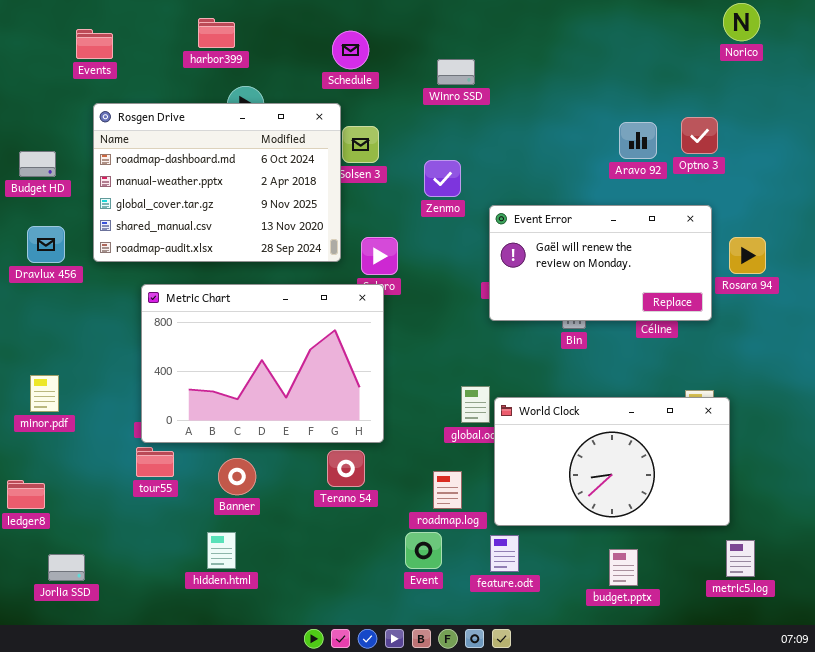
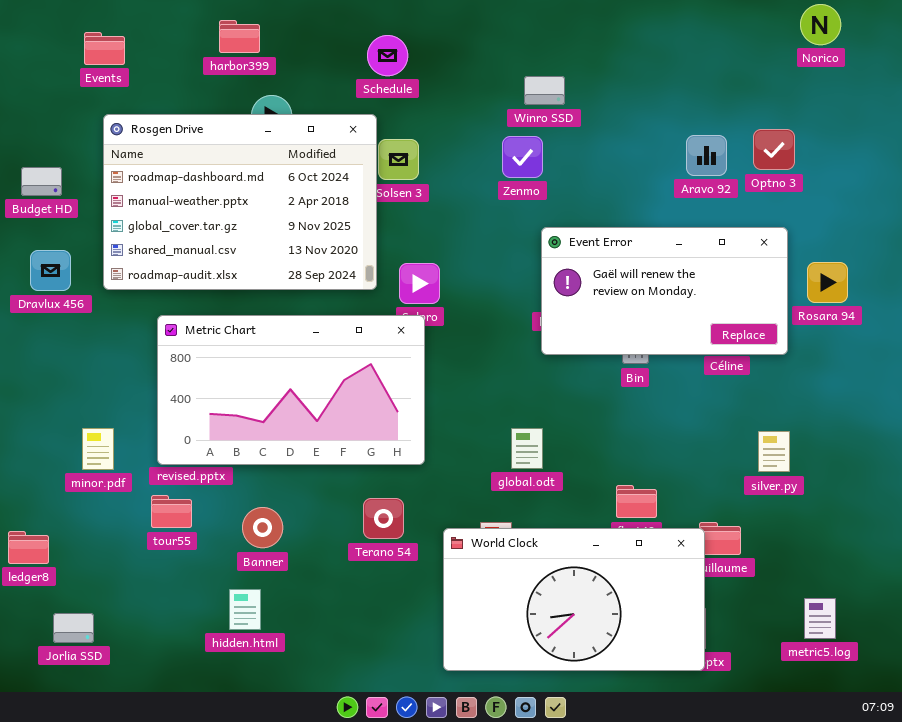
Winro SSD: [437,59,475,85] -> [524,76,565,105], moved
Zenmo: [424,160,461,197] -> [502,136,543,178], moved
Metric Chart: [141,284,384,443] -> [157,315,425,465], resized
minor.pdf: [30,375,59,412] -> [82,428,114,470], moved
World Clock: [494,397,730,526] -> [443,528,705,671], moved

